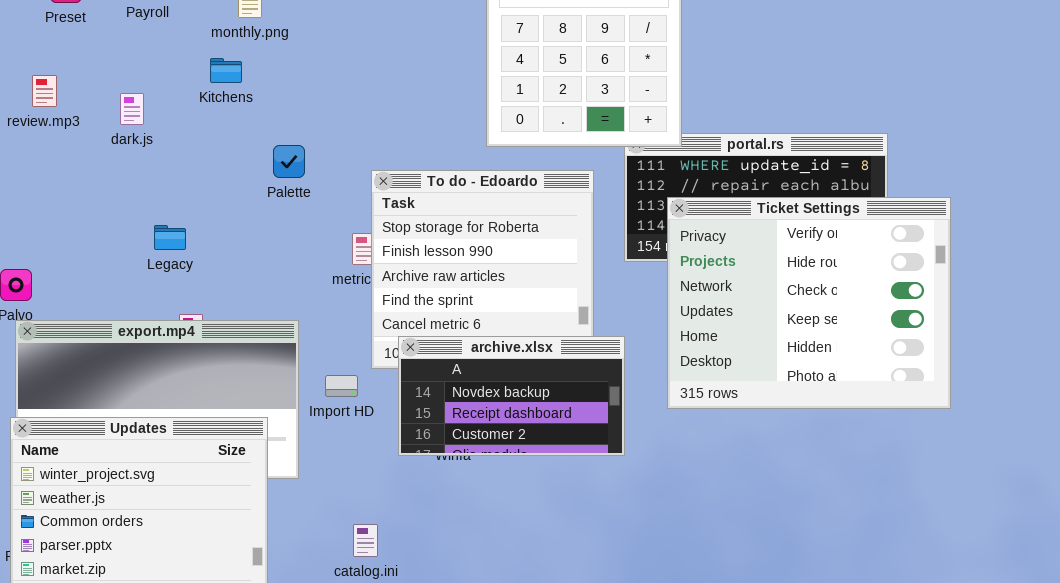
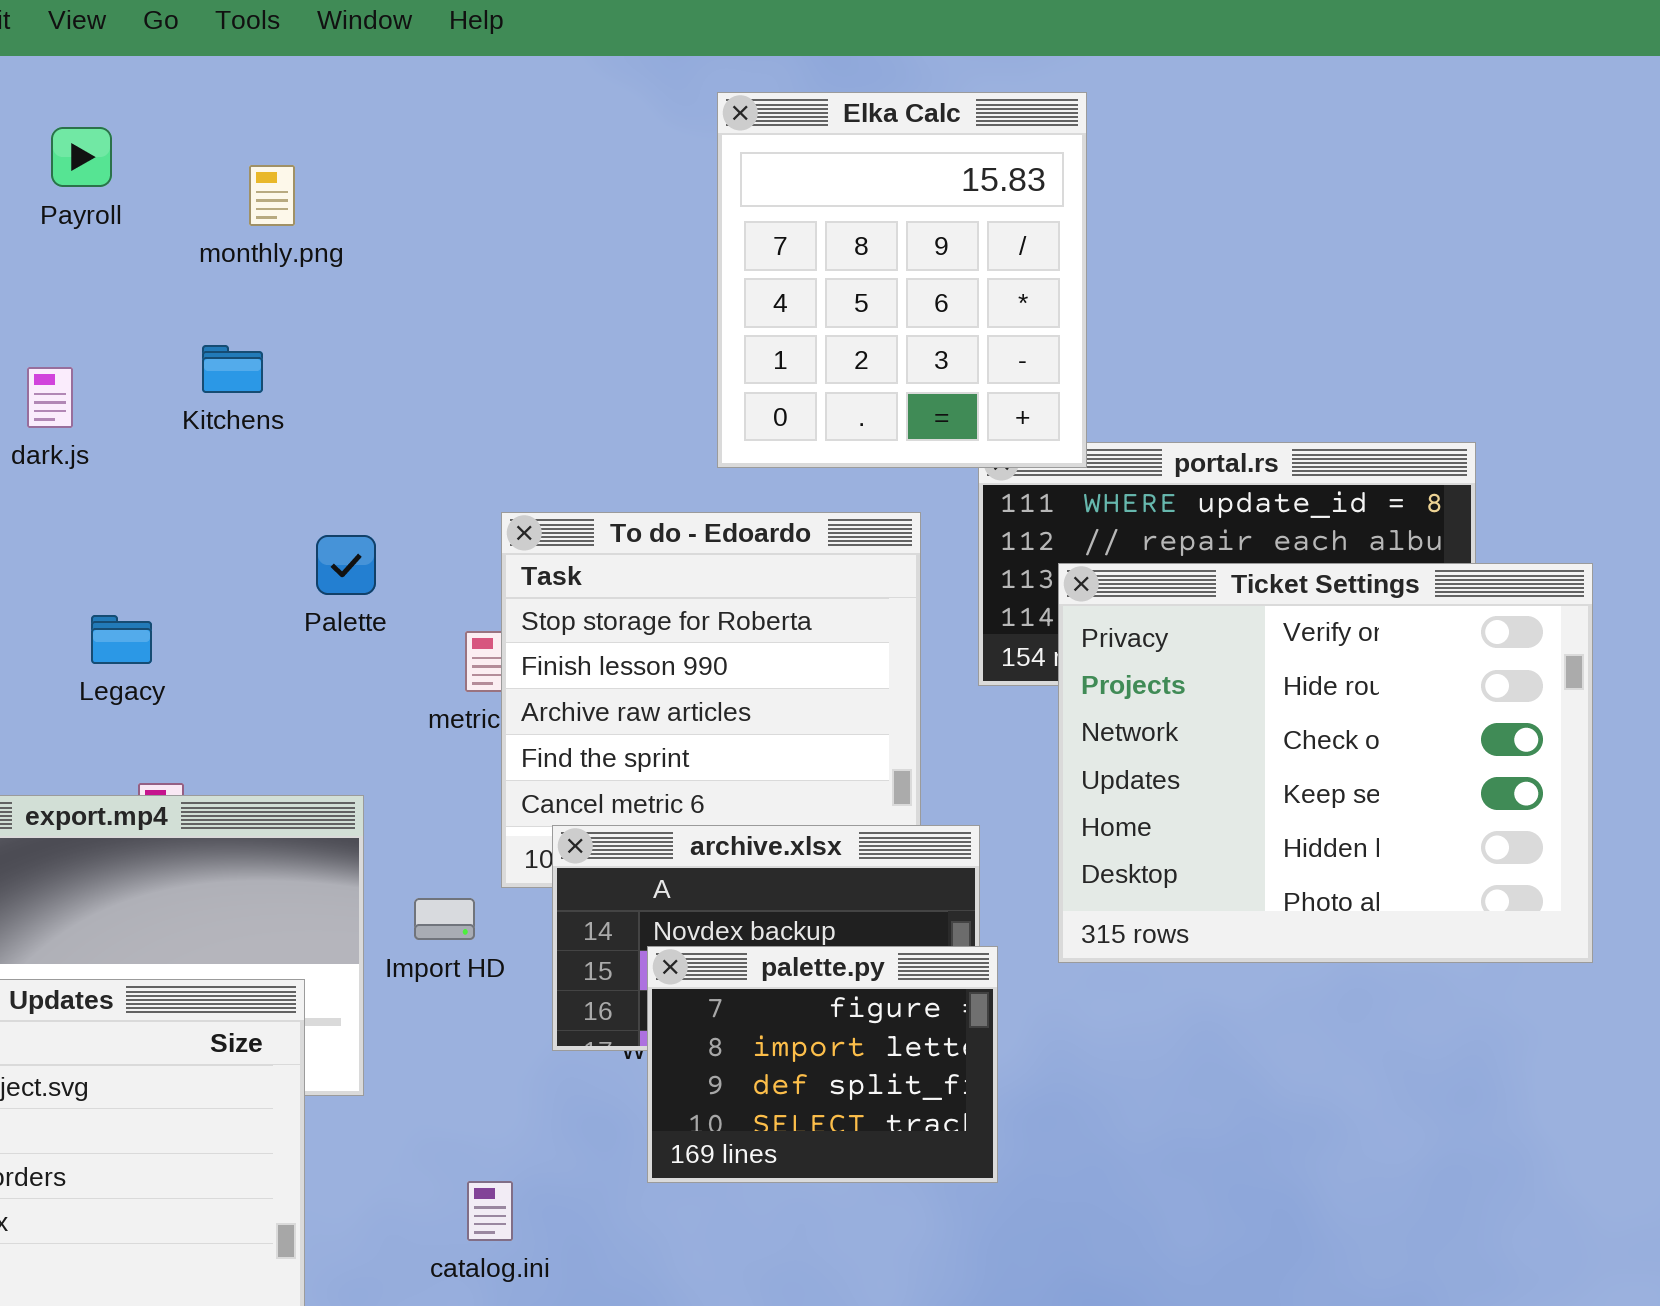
Kitchens: [210,58,242,83] -> [202,345,263,393], moved
Palette: [273,145,305,178] -> [316,535,376,595], moved
palette.py: none -> [647,946,998,1183], opened

